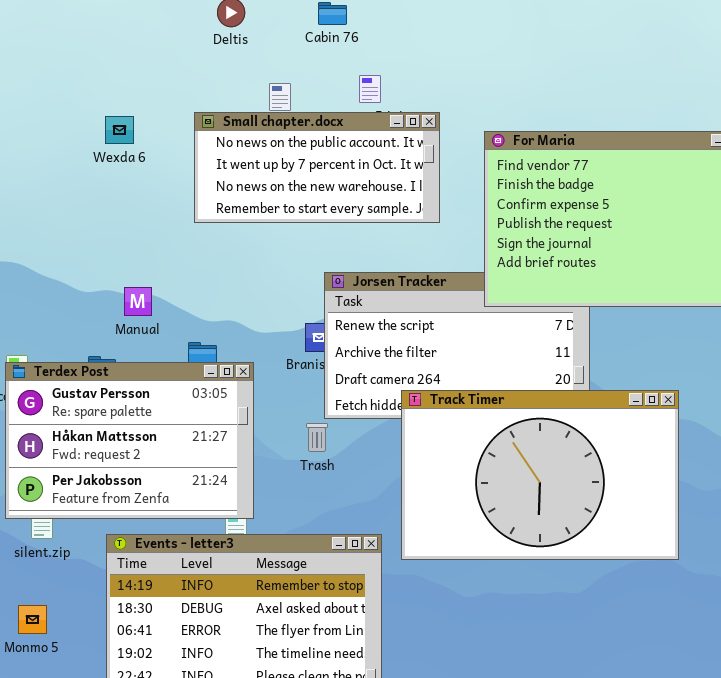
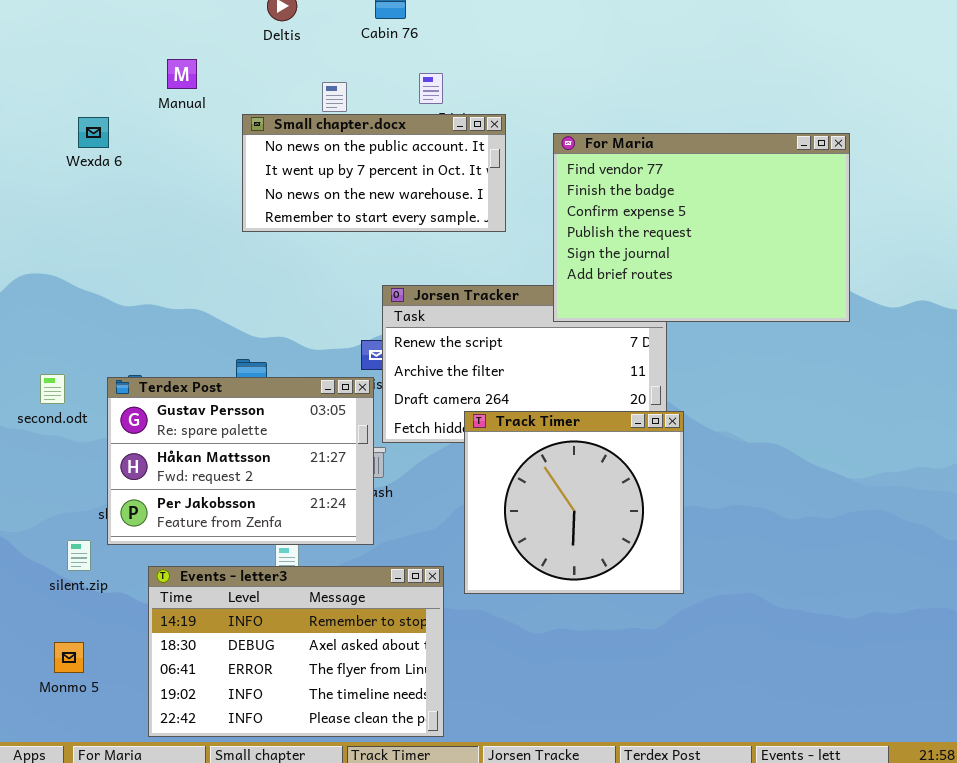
Wexda 6: [105,116,134,144] -> [78,117,109,148], moved
Manual: [124,287,152,316] -> [167,59,197,89], moved
Terdex Post: [5,362,254,519] -> [107,377,374,545], moved
Track Timer: [401,390,679,560] -> [464,411,684,594], resized

